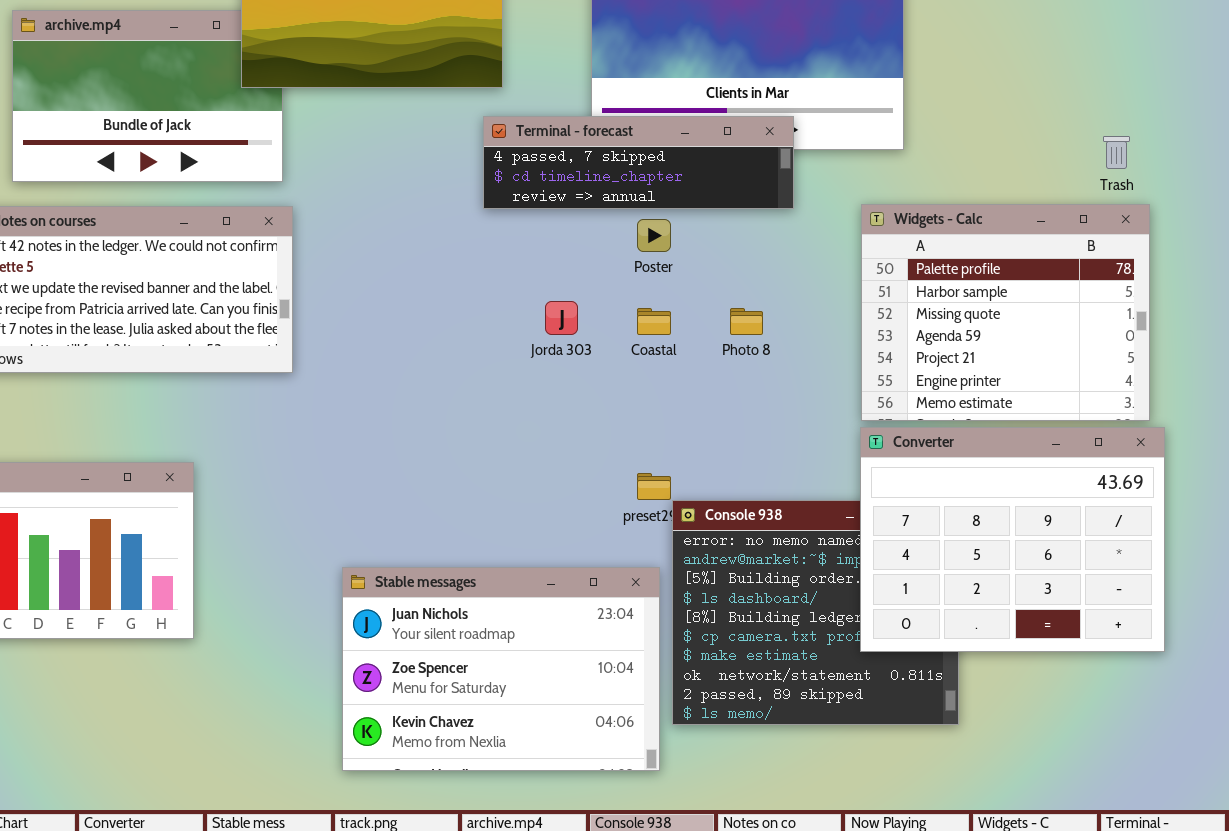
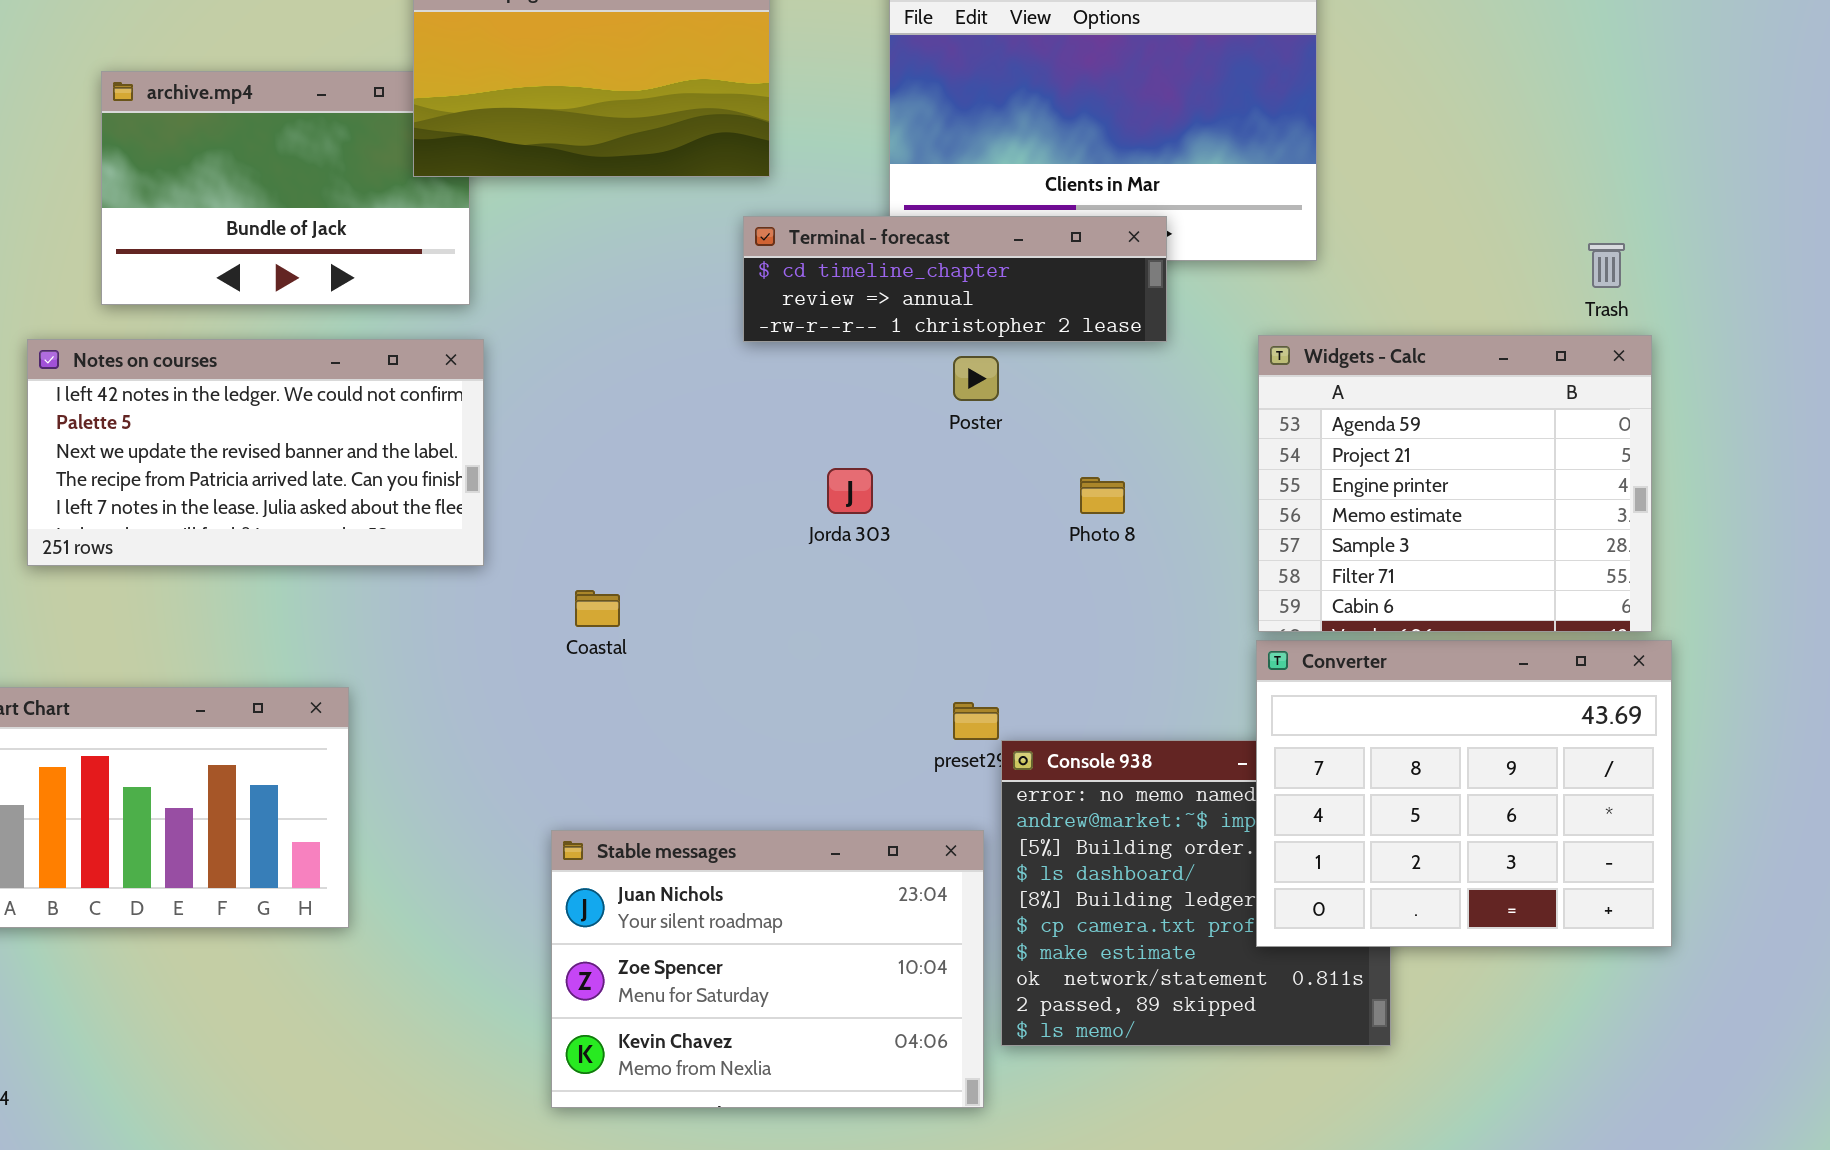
Terminal - forecast: [483,116,794,209] -> [743,216,1167,342], scrolled down 1 row
Widgets - Calc: [861,204,1150,421] -> [1258,335,1652,632], scrolled down 3 rows
Coastal: [637,308,671,335] -> [575,590,620,627], moved

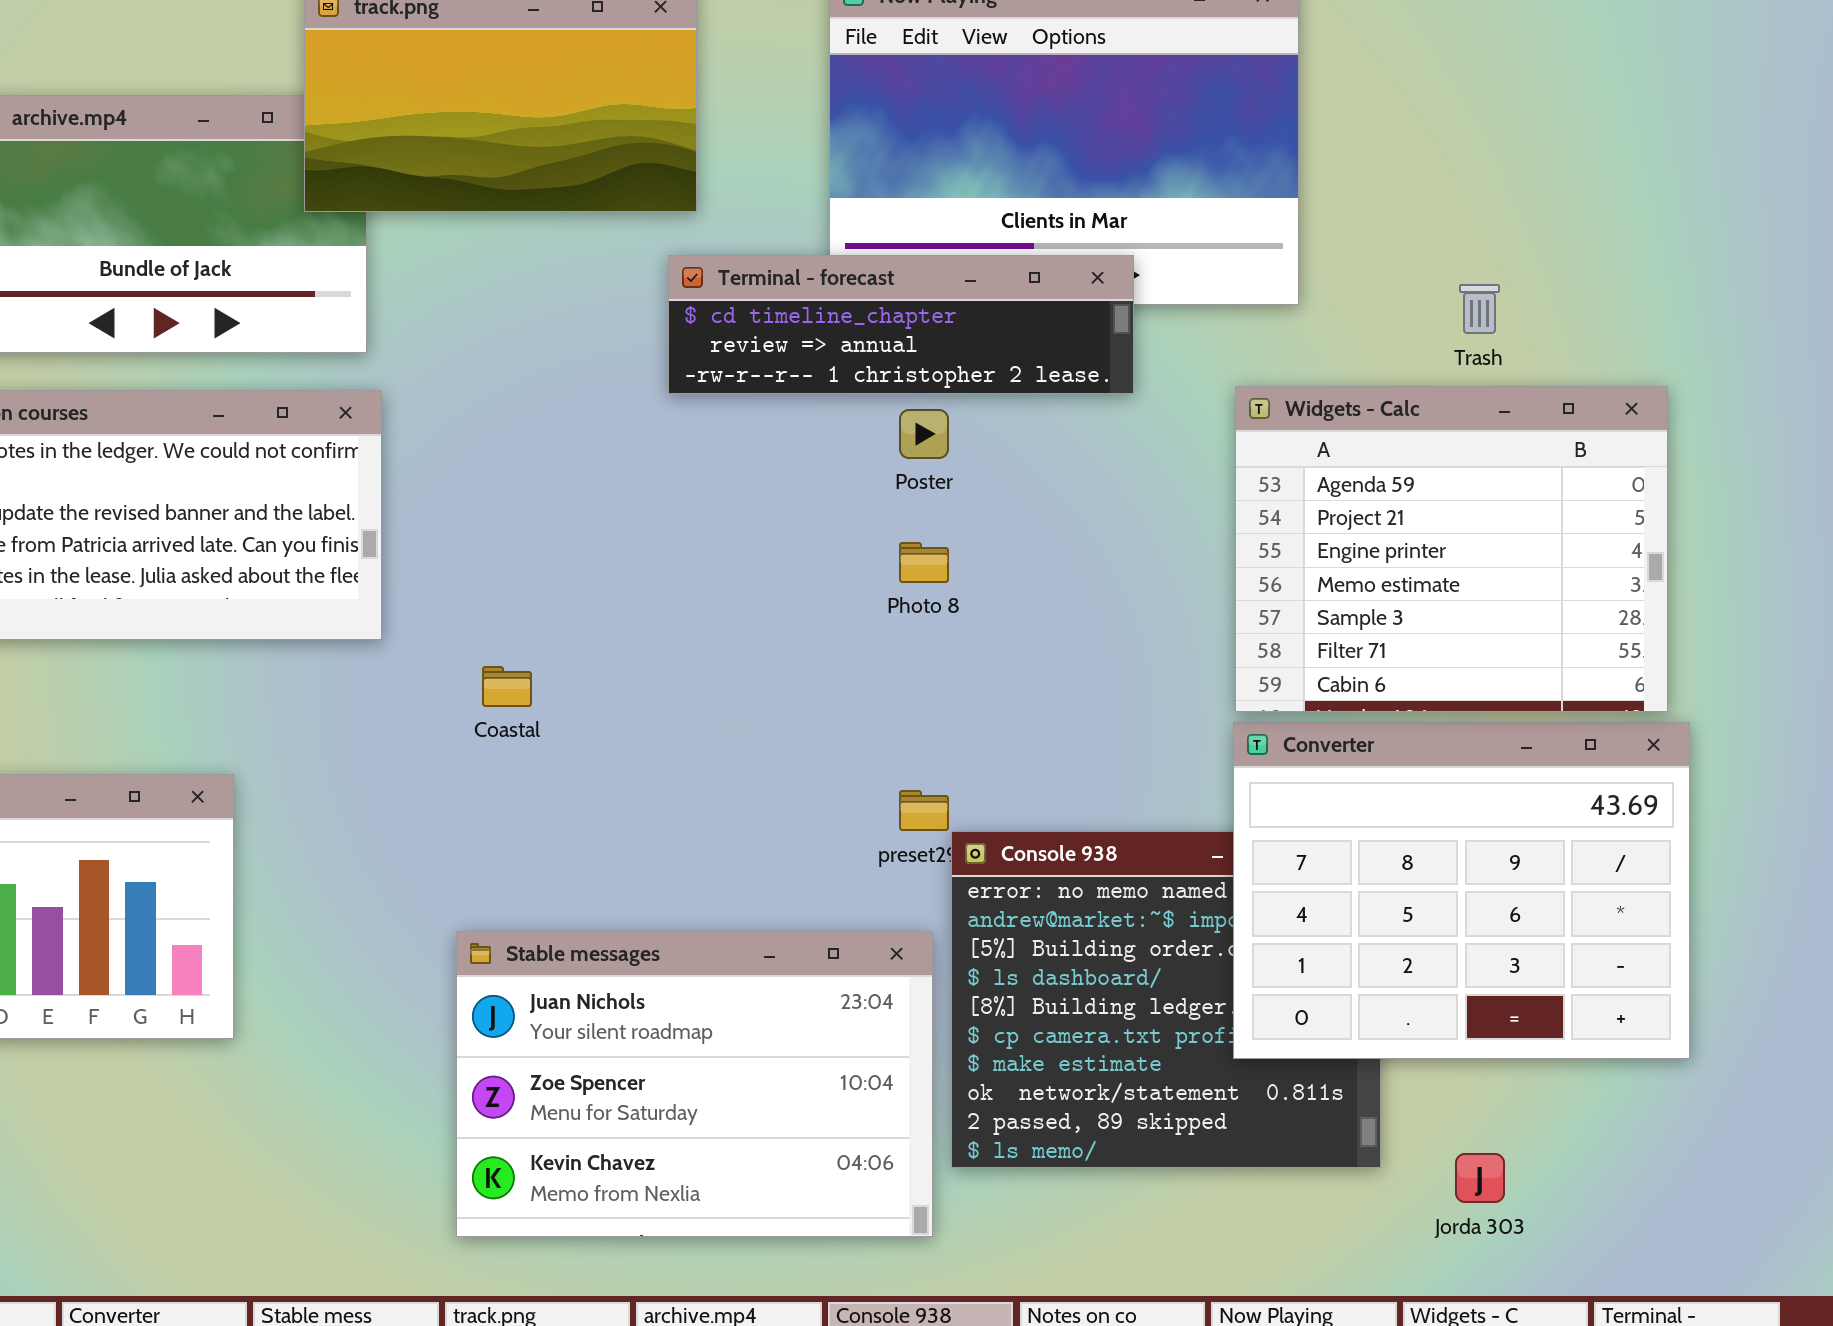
Trash: [1588,243,1625,288] -> [1459,284,1500,334], moved
Jorda 303: [827,468,873,514] -> [1455,1153,1505,1203], moved
Photo 8: [1080,477,1125,514] -> [899,542,949,583], moved

